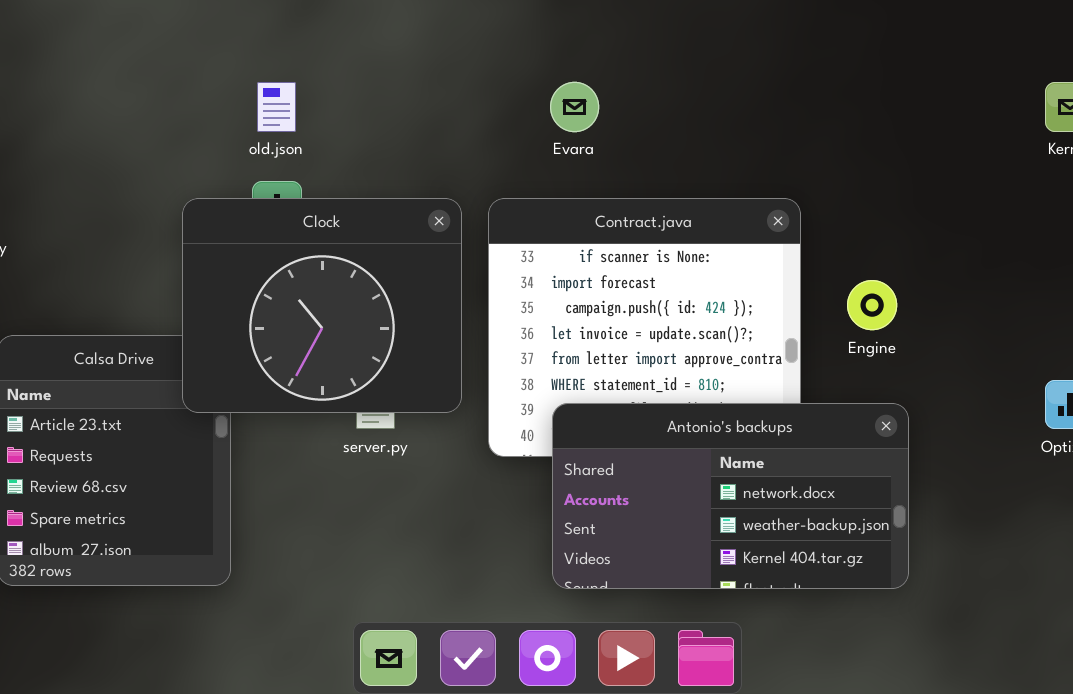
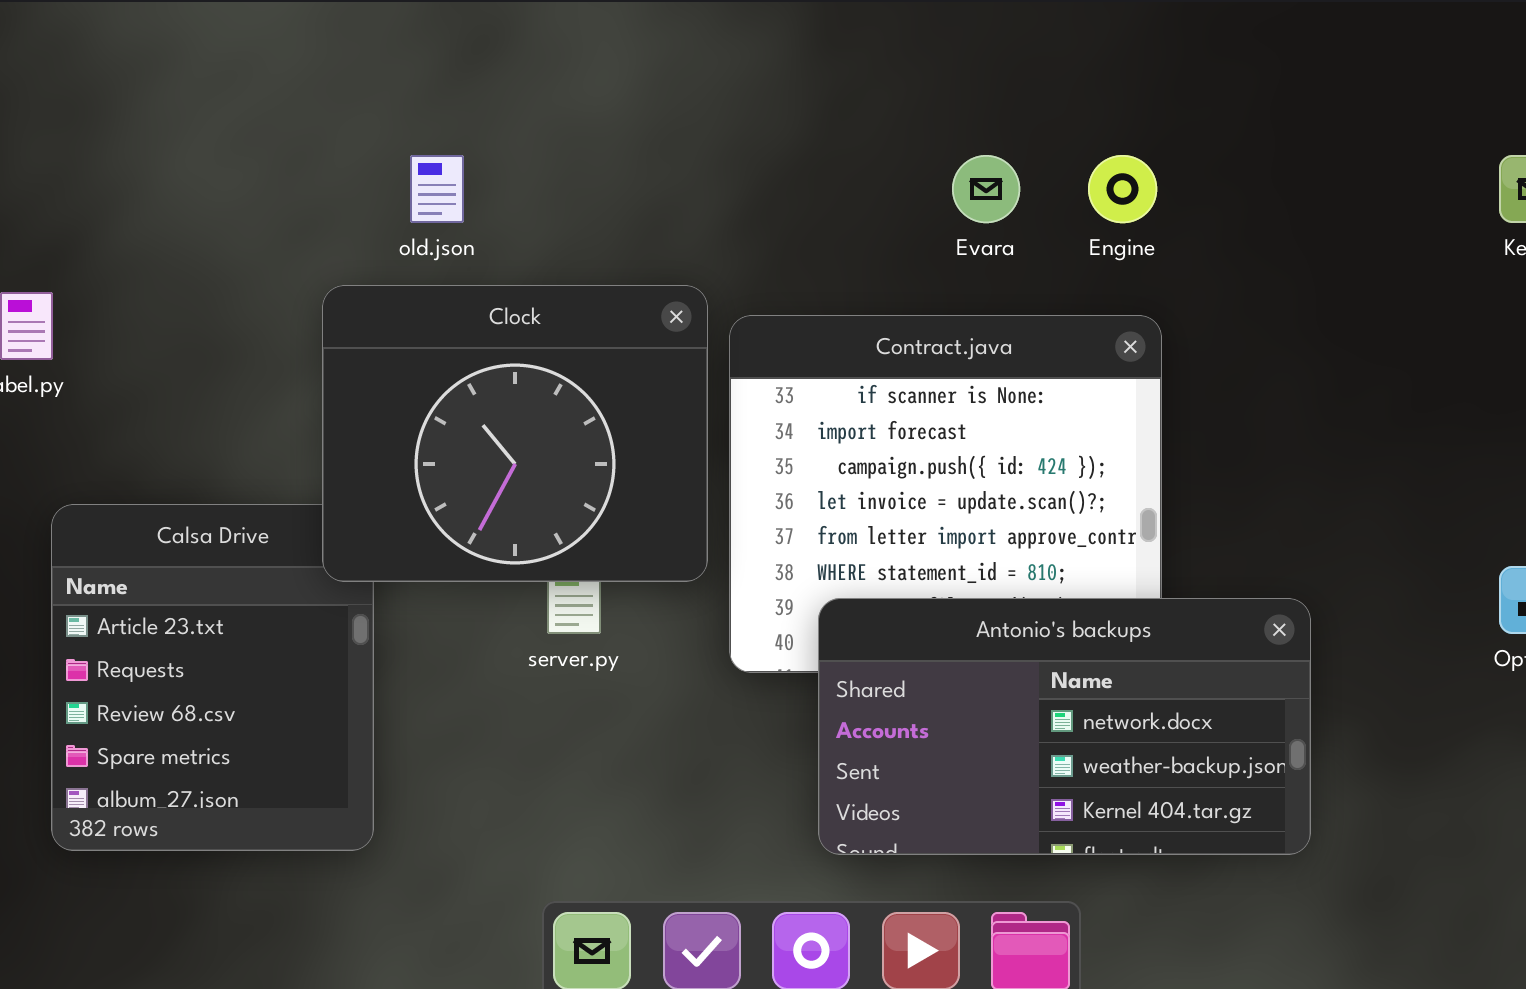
Evara: [550,82,599,132] -> [952,155,1020,223], moved
Clock: [182,198,462,413] -> [322,285,708,582], moved
Engine: [847,280,897,330] -> [1088,155,1157,223], moved

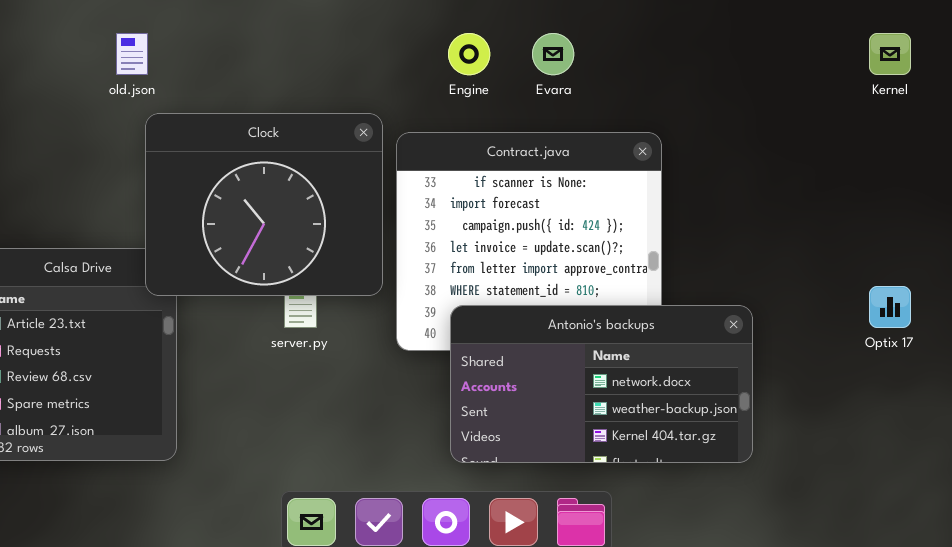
old.json: [410,155,464,223] -> [116,33,148,75], moved
Engine: [1088,155,1157,223] -> [448,33,490,75], moved

